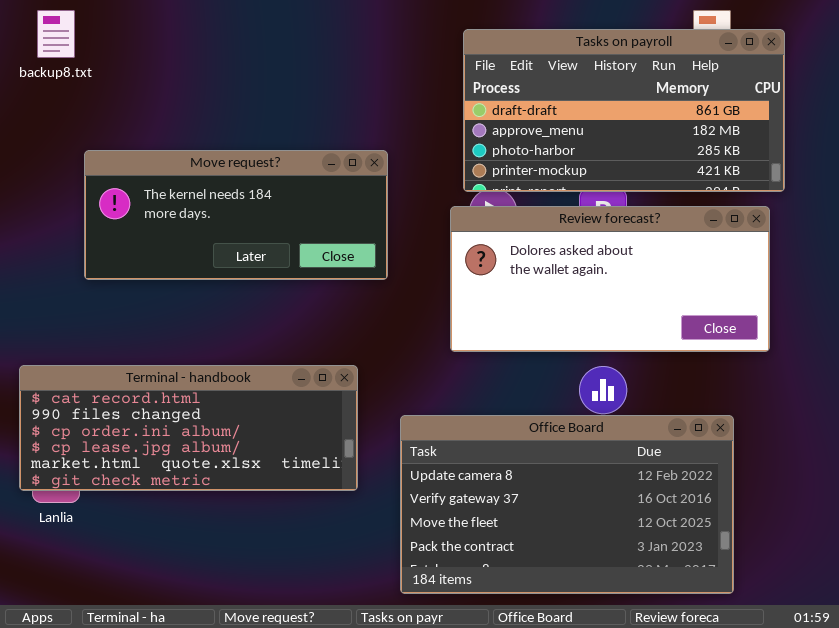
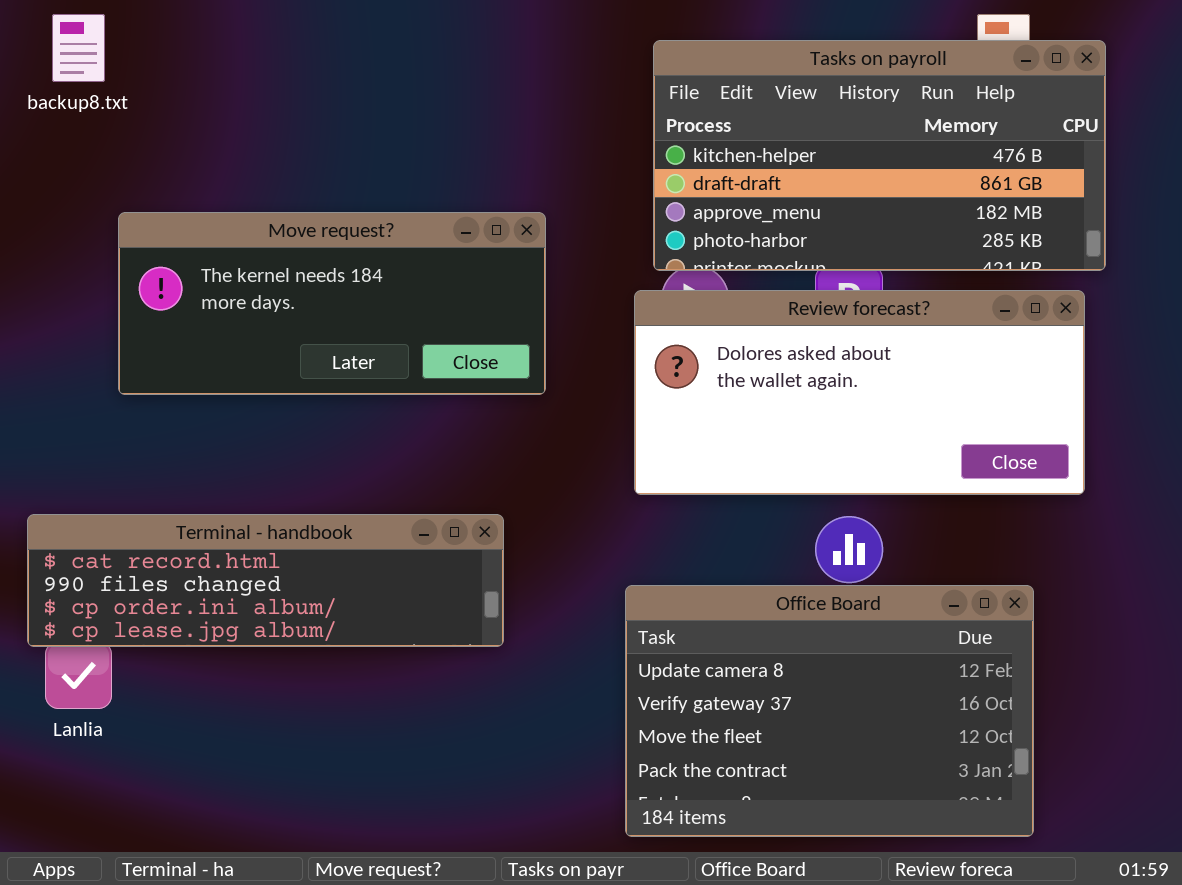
Tasks on payroll: [463,29,785,192] -> [653,40,1106,271], scrolled up 1 row
Terminal - handbook: [19,365,358,491] -> [27,514,504,647], resized
Office Board: [400,415,734,594] -> [625,585,1034,837], resized

